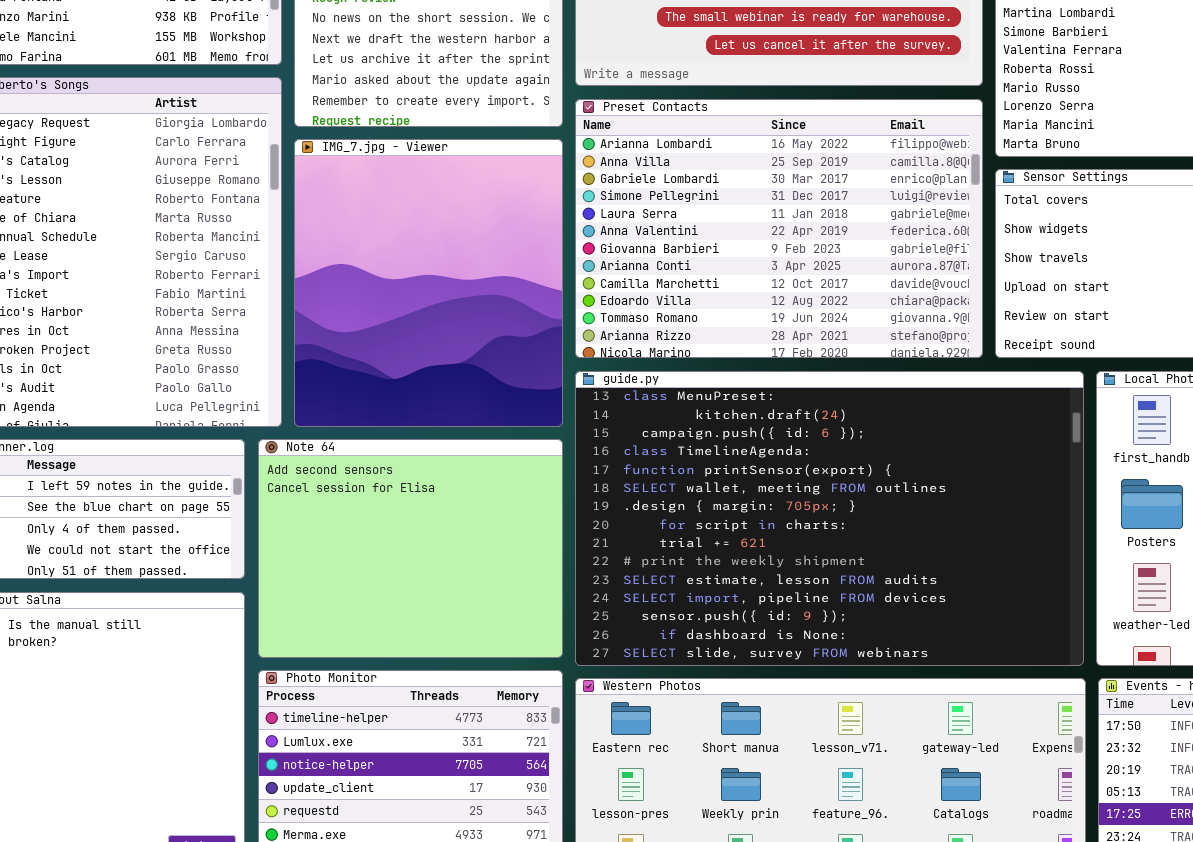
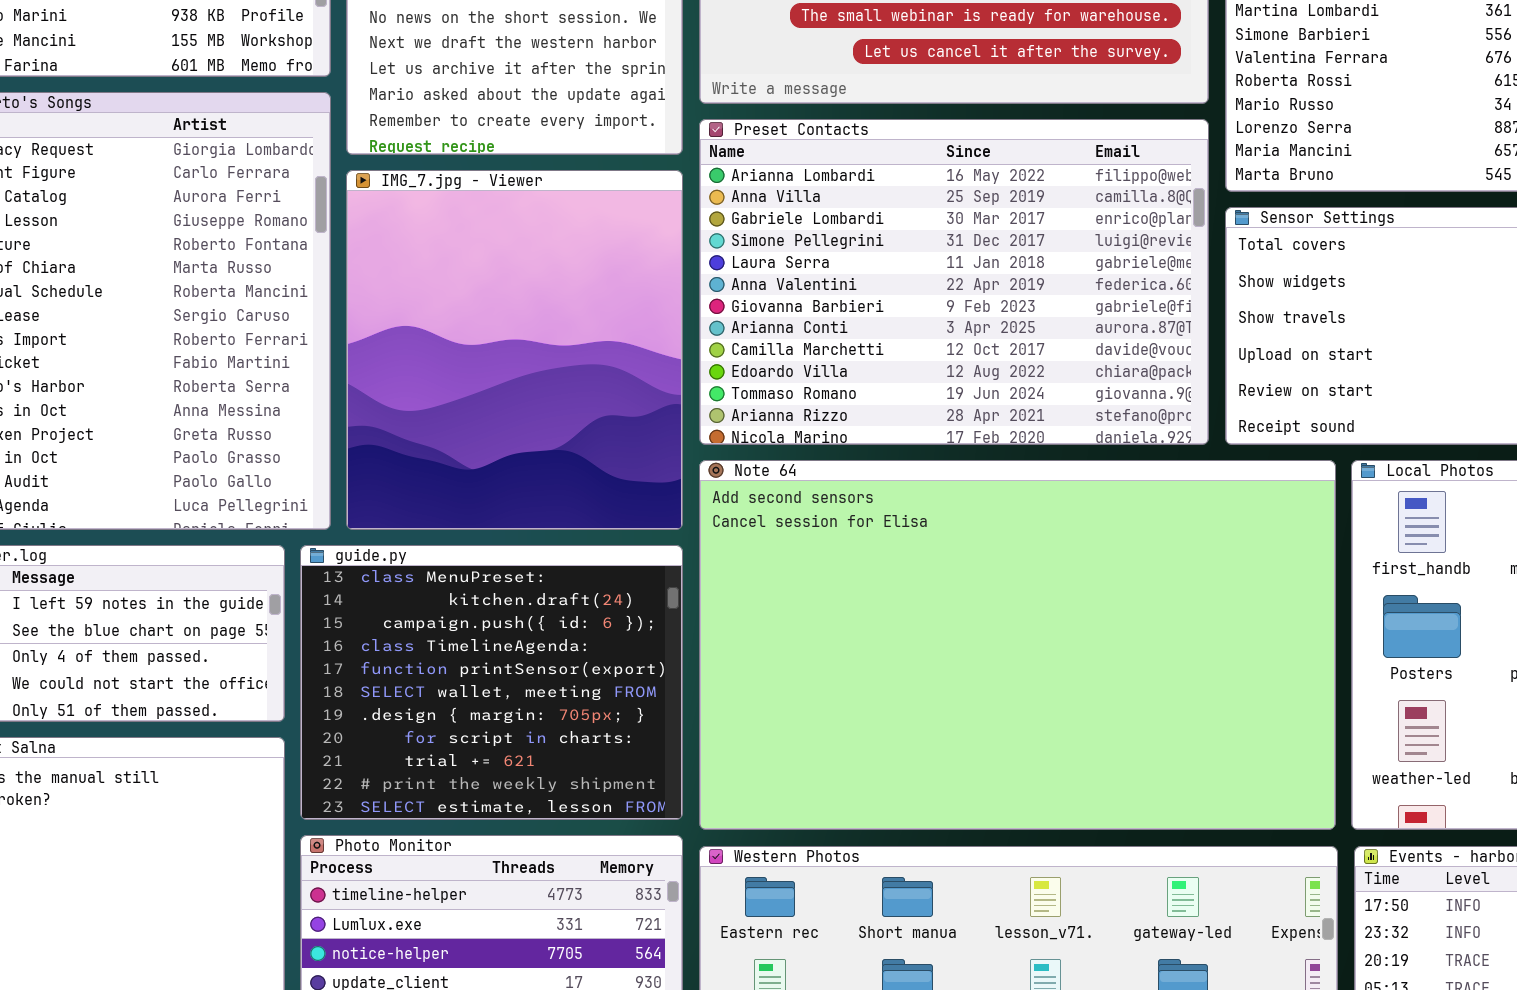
guide.py: [575,371,1084,666] -> [300,545,683,820], moved, resized
Note 64: [258,439,563,658] -> [699,460,1336,830], moved, resized

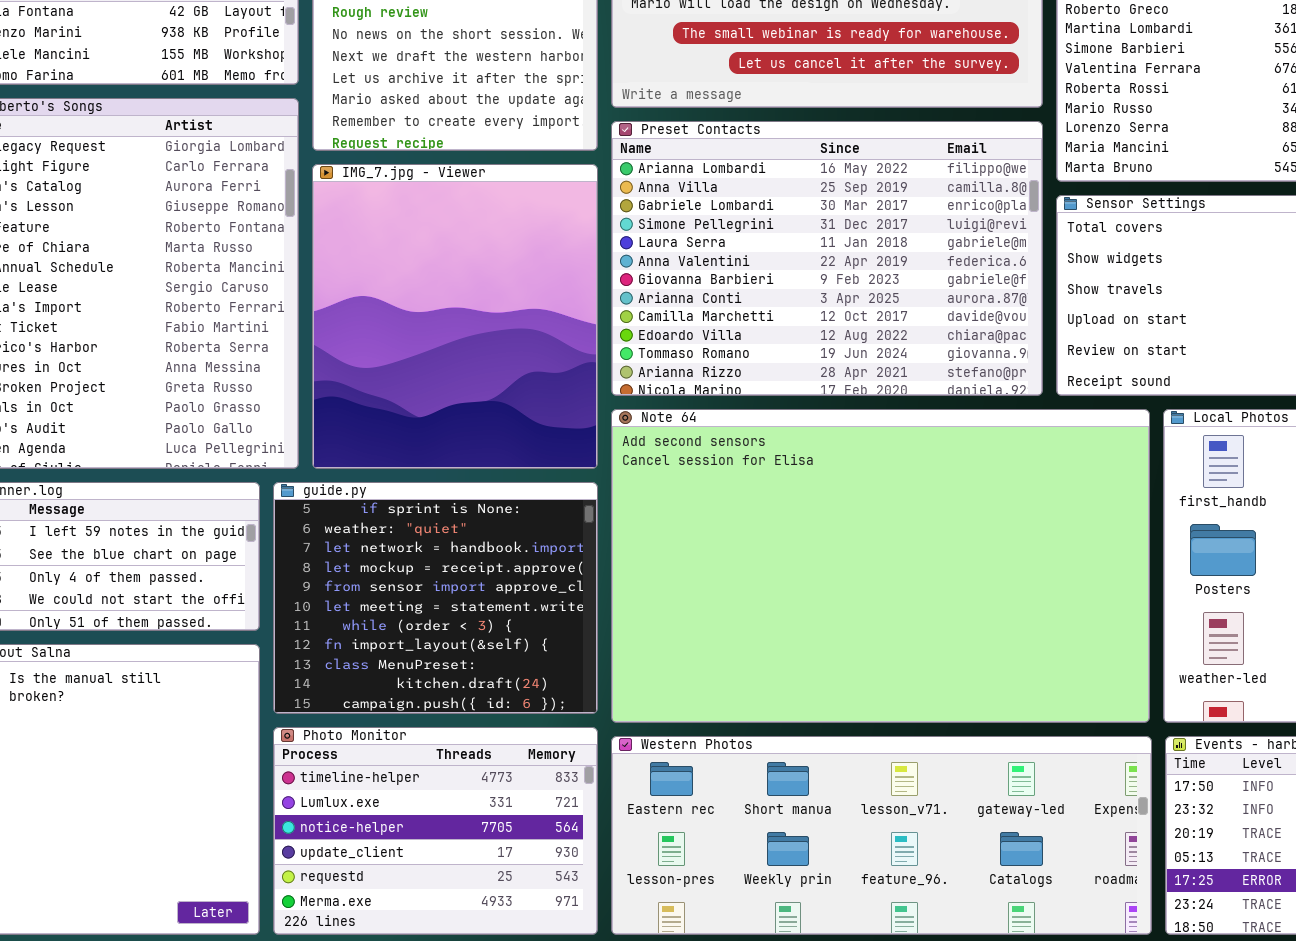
guide.py: [300,545,683,820] -> [273,482,598,714], scrolled up 8 rows

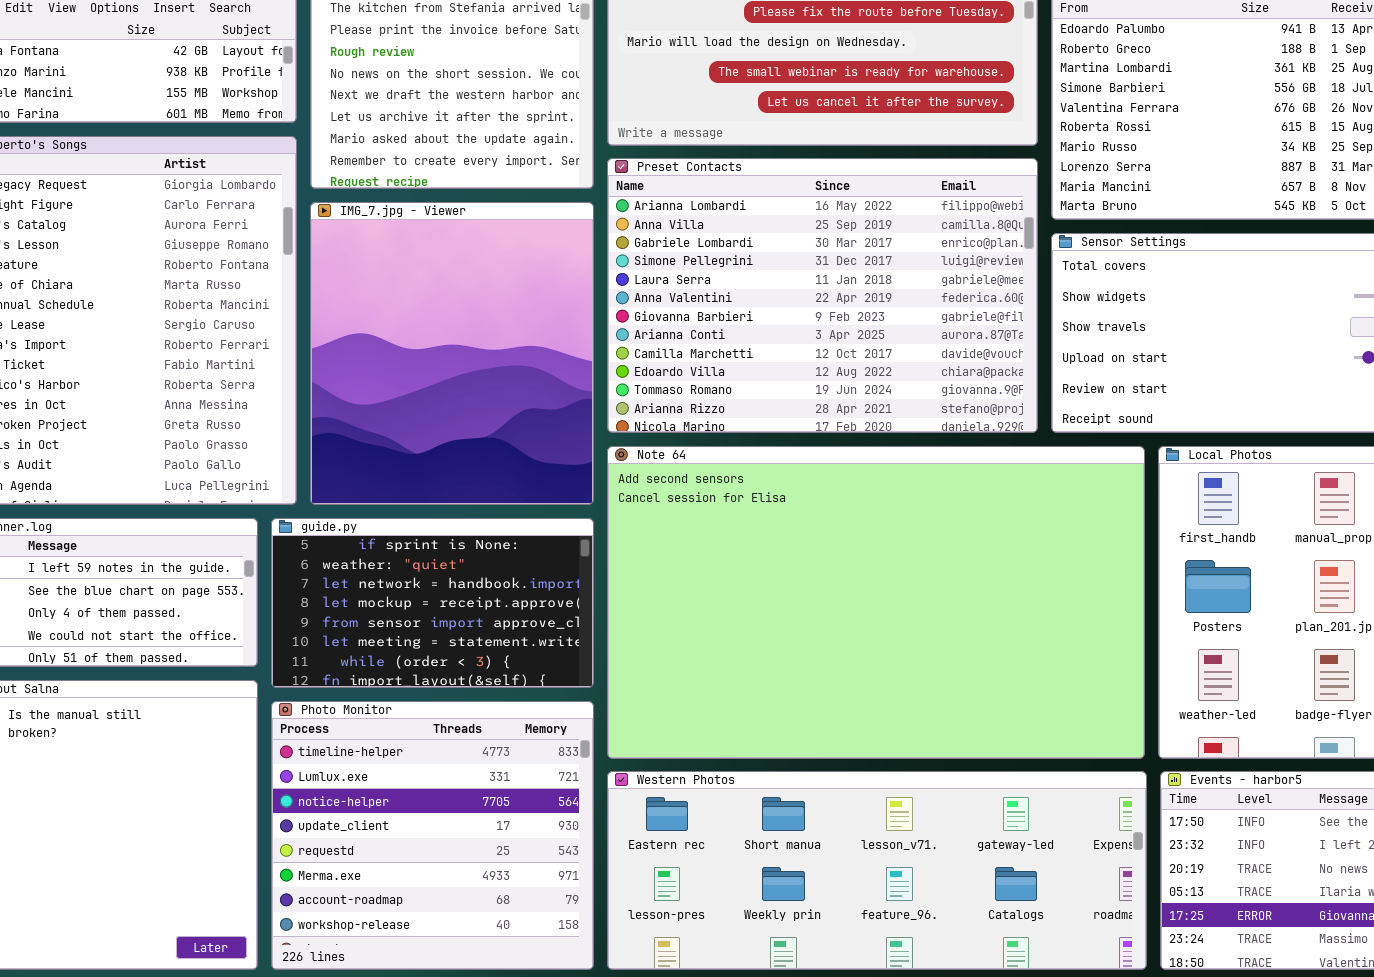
guide.py: [273,482,598,714] -> [271,518,594,688], resized
Photo Monitor: [273,727,598,935] -> [271,701,594,970], resized

